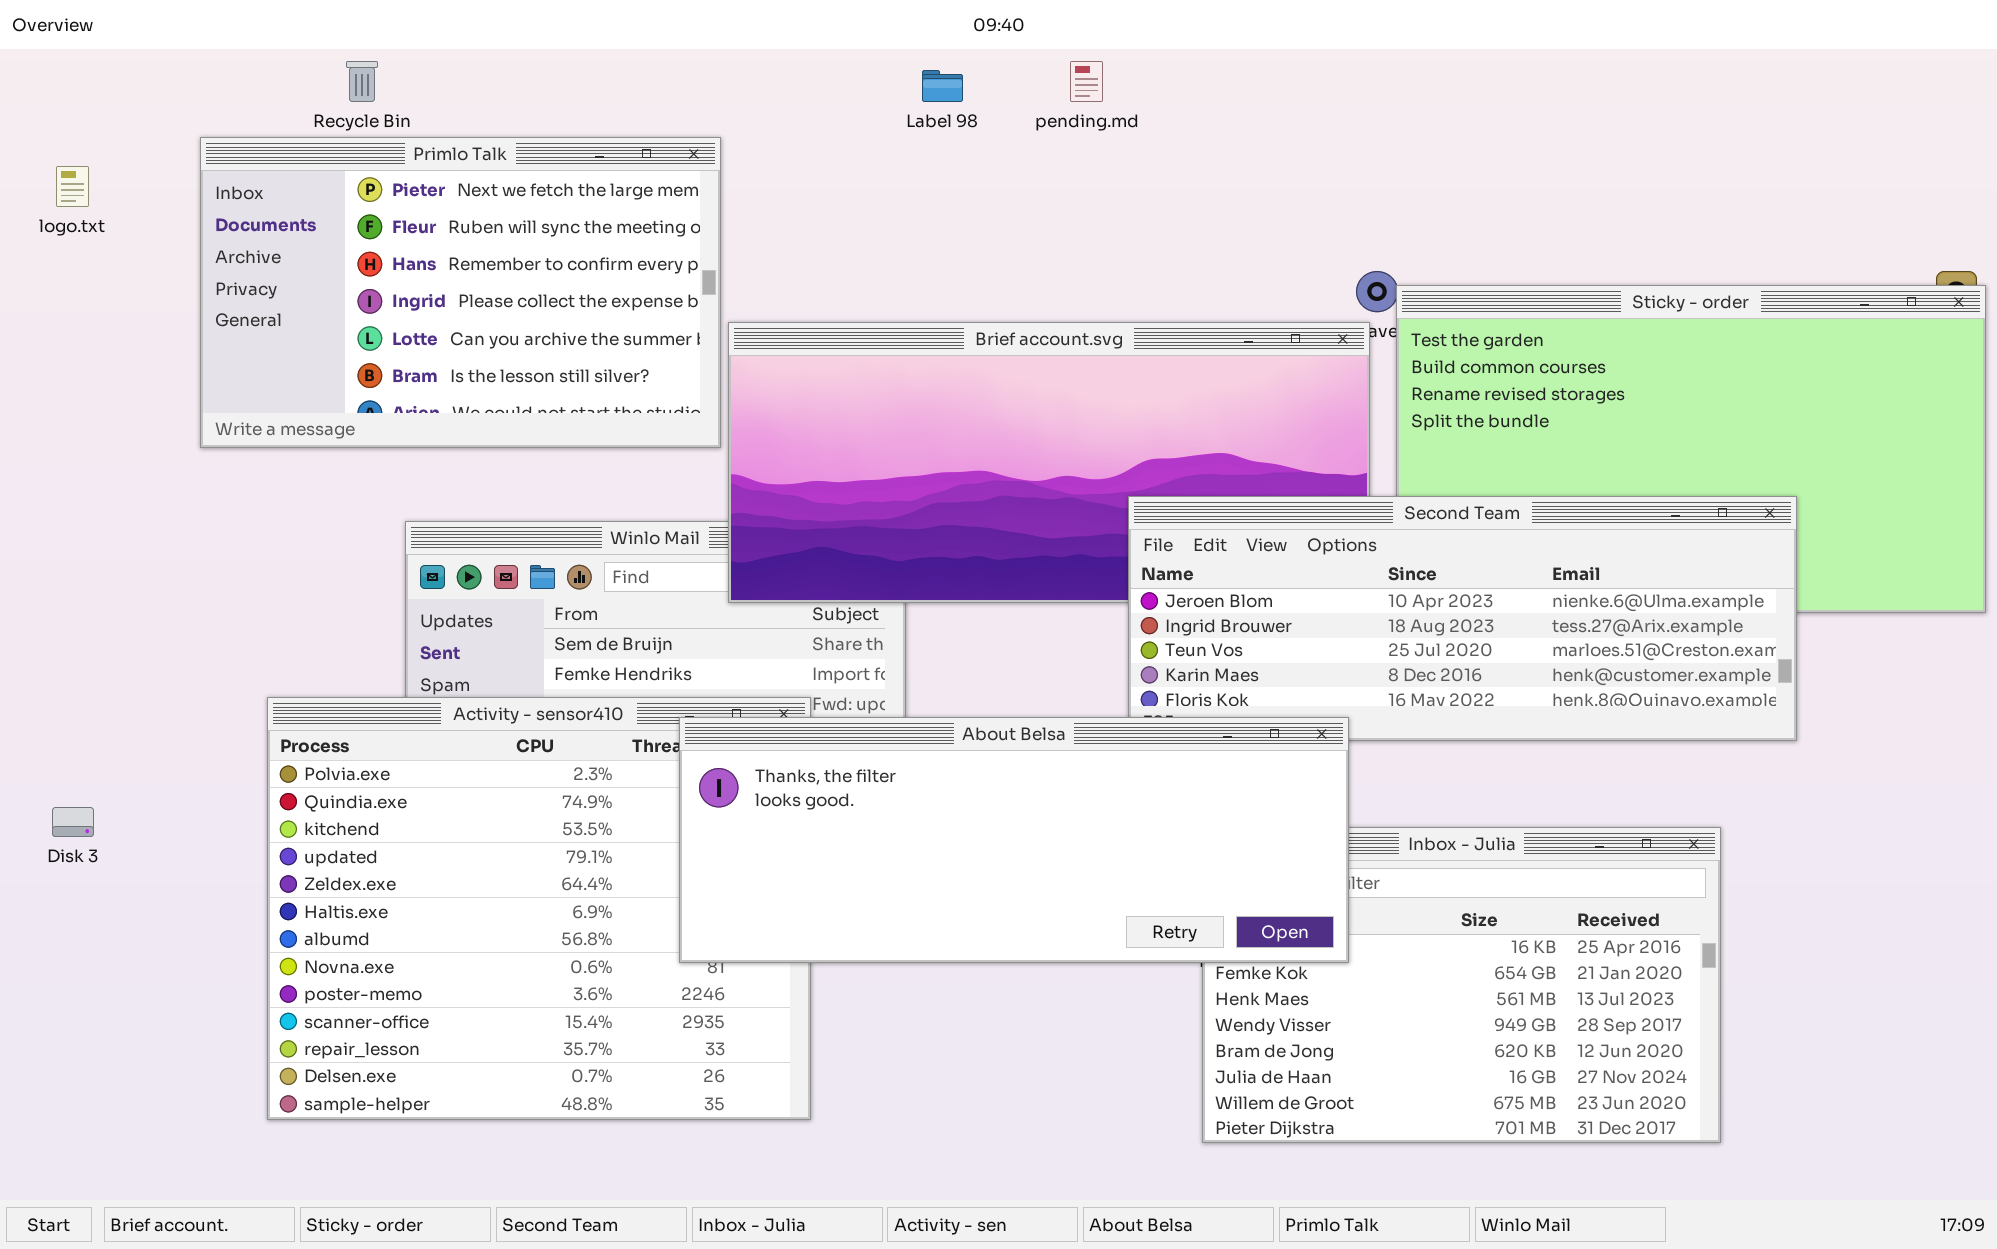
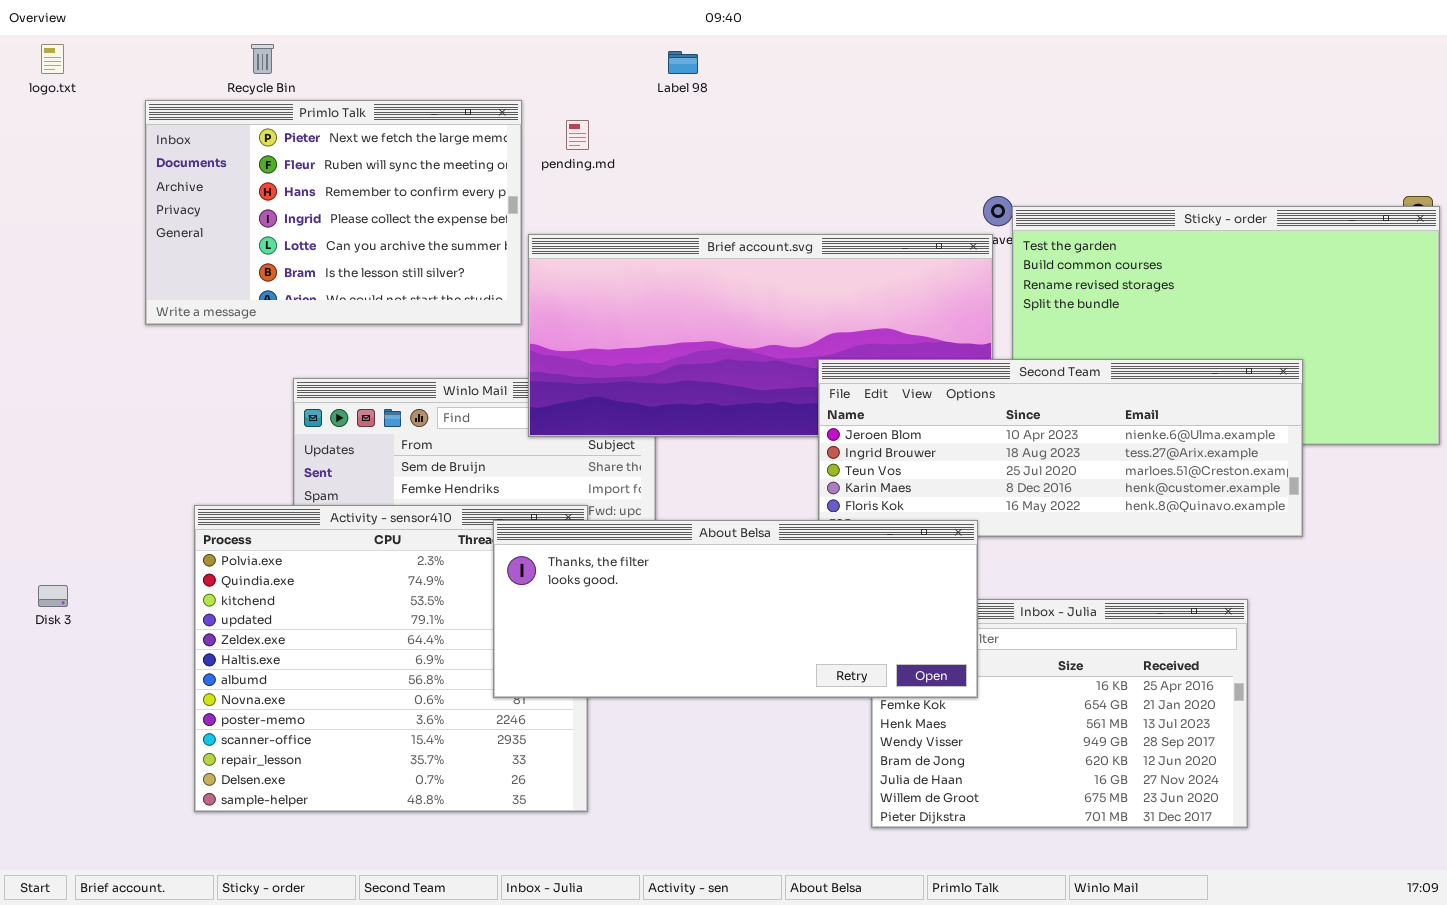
pending.md: [1070,61,1103,102] -> [566,120,589,150], moved
logo.txt: [56,166,89,207] -> [41,44,64,74], moved

